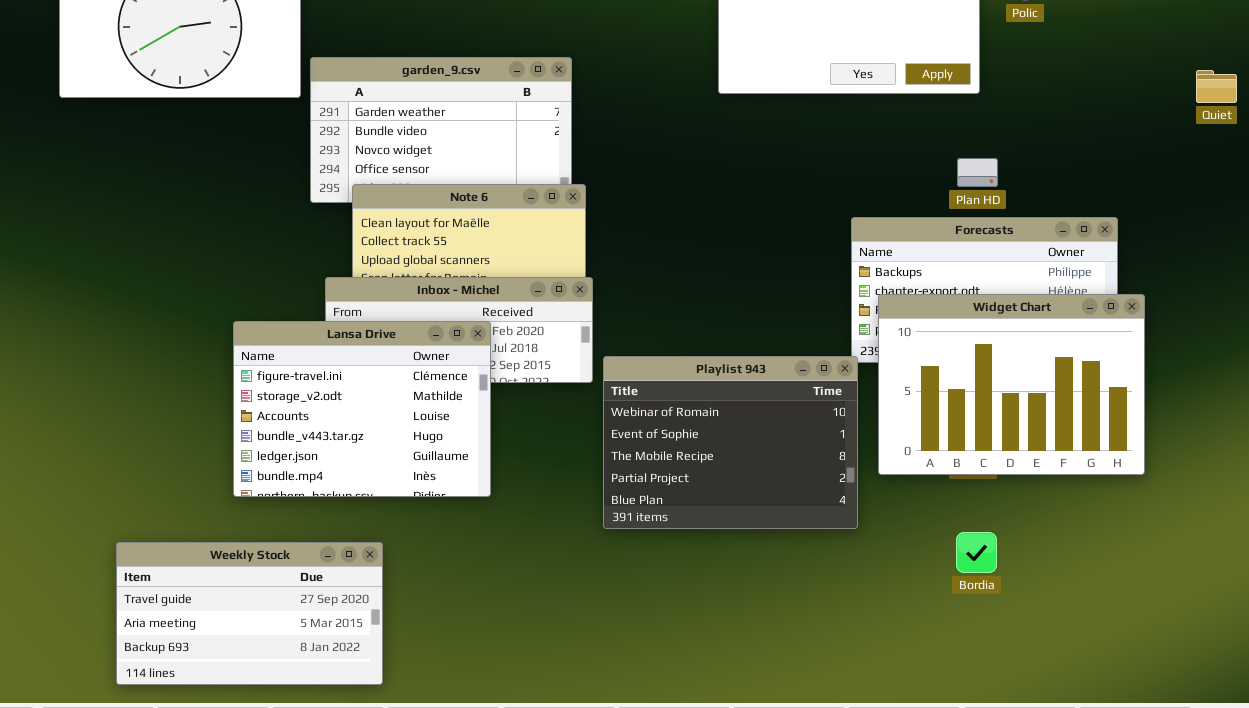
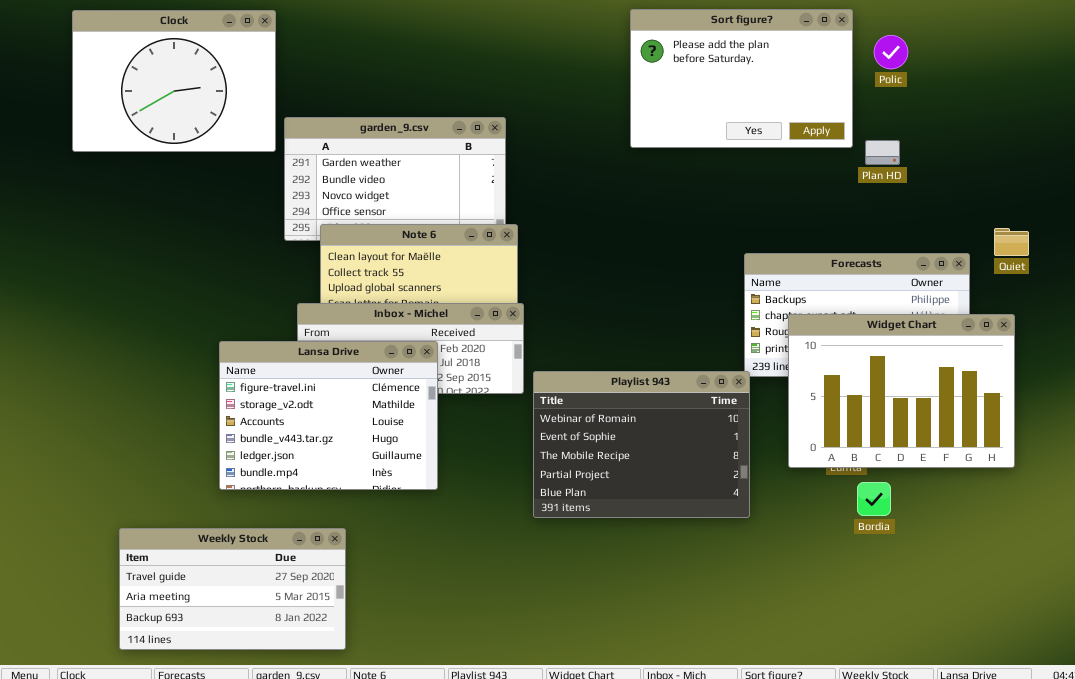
Quiet: [1196,70,1237,103] -> [994,228,1029,256], moved
Plan HD: [957,158,998,187] -> [865,140,900,165], moved
Widget Chart: [878,294,1145,475] -> [788,314,1015,468], moved
Bordia: [956,532,997,573] -> [857,482,891,516], moved

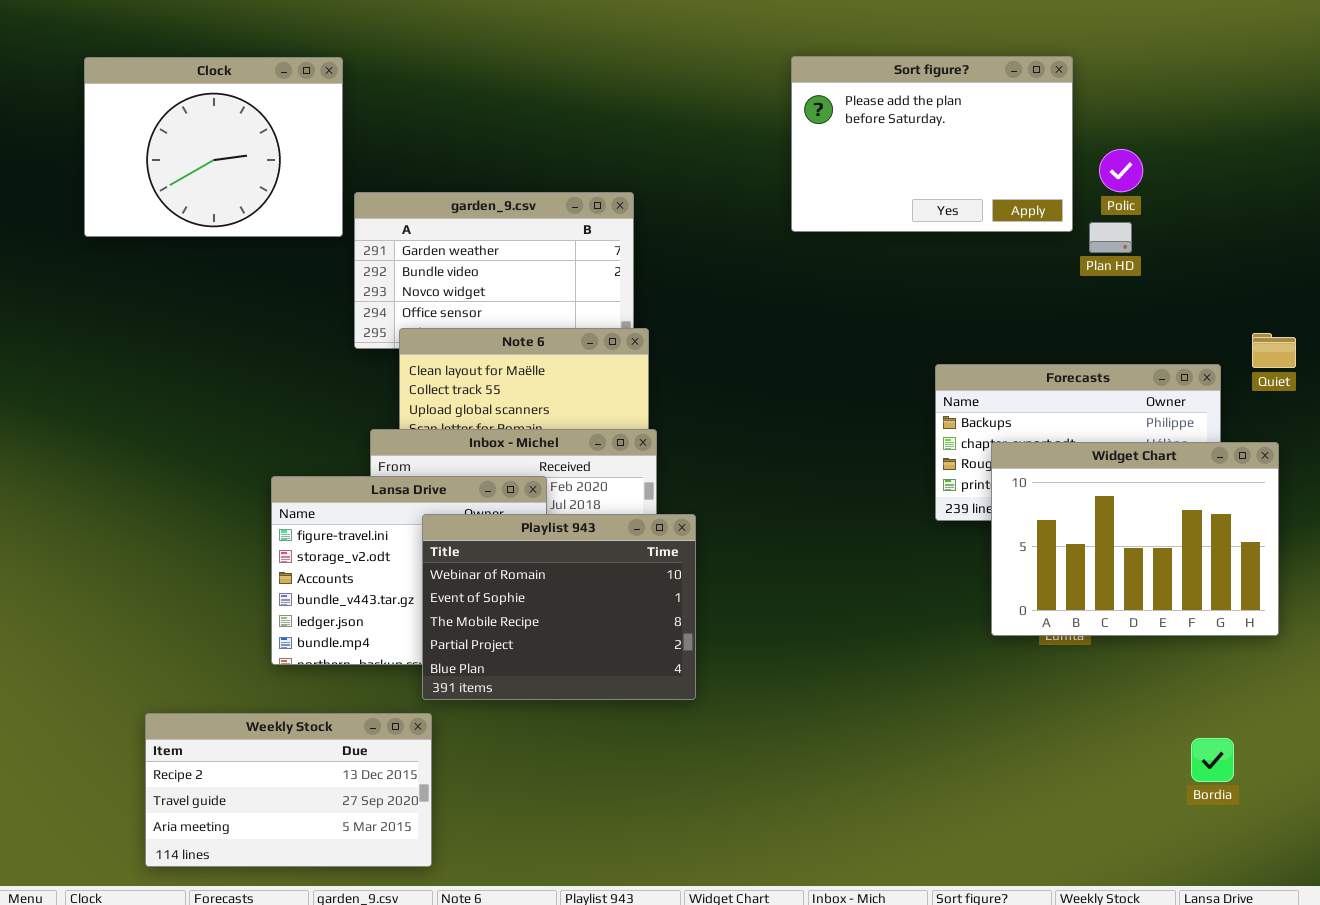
Polic: [874,35,908,69] -> [1099,149,1143,192], moved
Playlist 943: [533,371,750,518] -> [422,514,696,700], moved
Bordia: [857,482,891,516] -> [1191,738,1234,782], moved
Weekly Stock: [119,528,346,650] -> [145,713,432,867], scrolled up 1 row

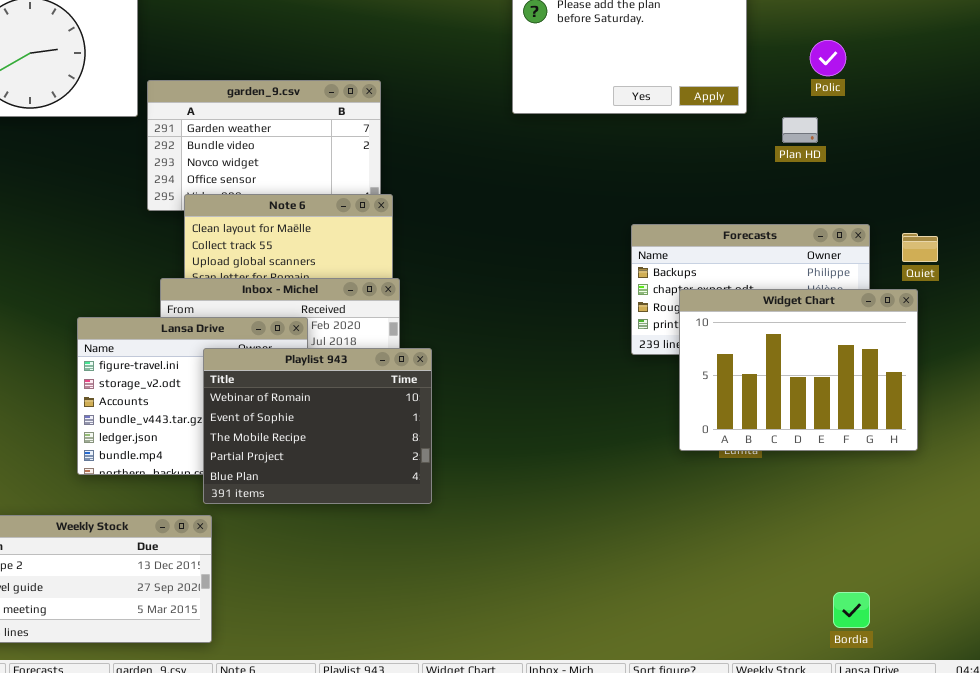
Polic: [1099,149,1143,192] -> [810,40,846,76], moved
Plan HD: [1089,222,1132,253] -> [782,117,818,143], moved
Quiet: [1252,333,1296,368] -> [902,233,938,262], moved
Bordia: [1191,738,1234,782] -> [833,592,870,628], moved

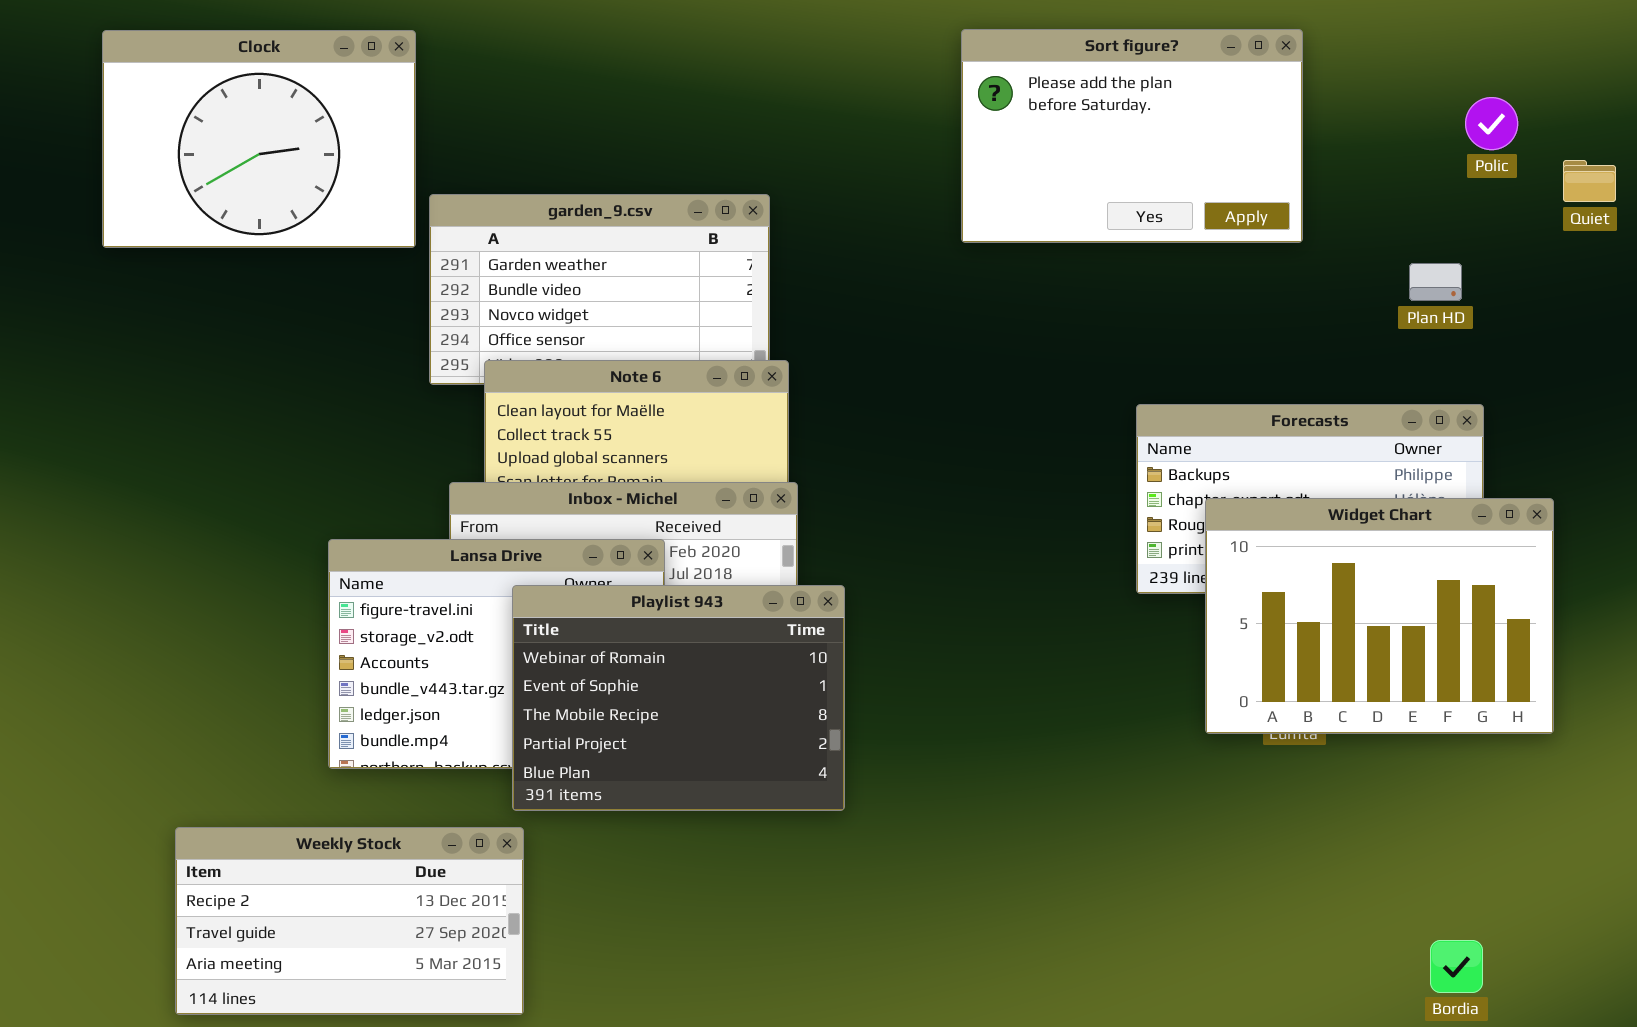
Polic: [810,40,846,76] -> [1465,97,1518,150], moved
Plan HD: [782,117,818,143] -> [1409,263,1462,301], moved
Quiet: [902,233,938,262] -> [1563,160,1616,202], moved

